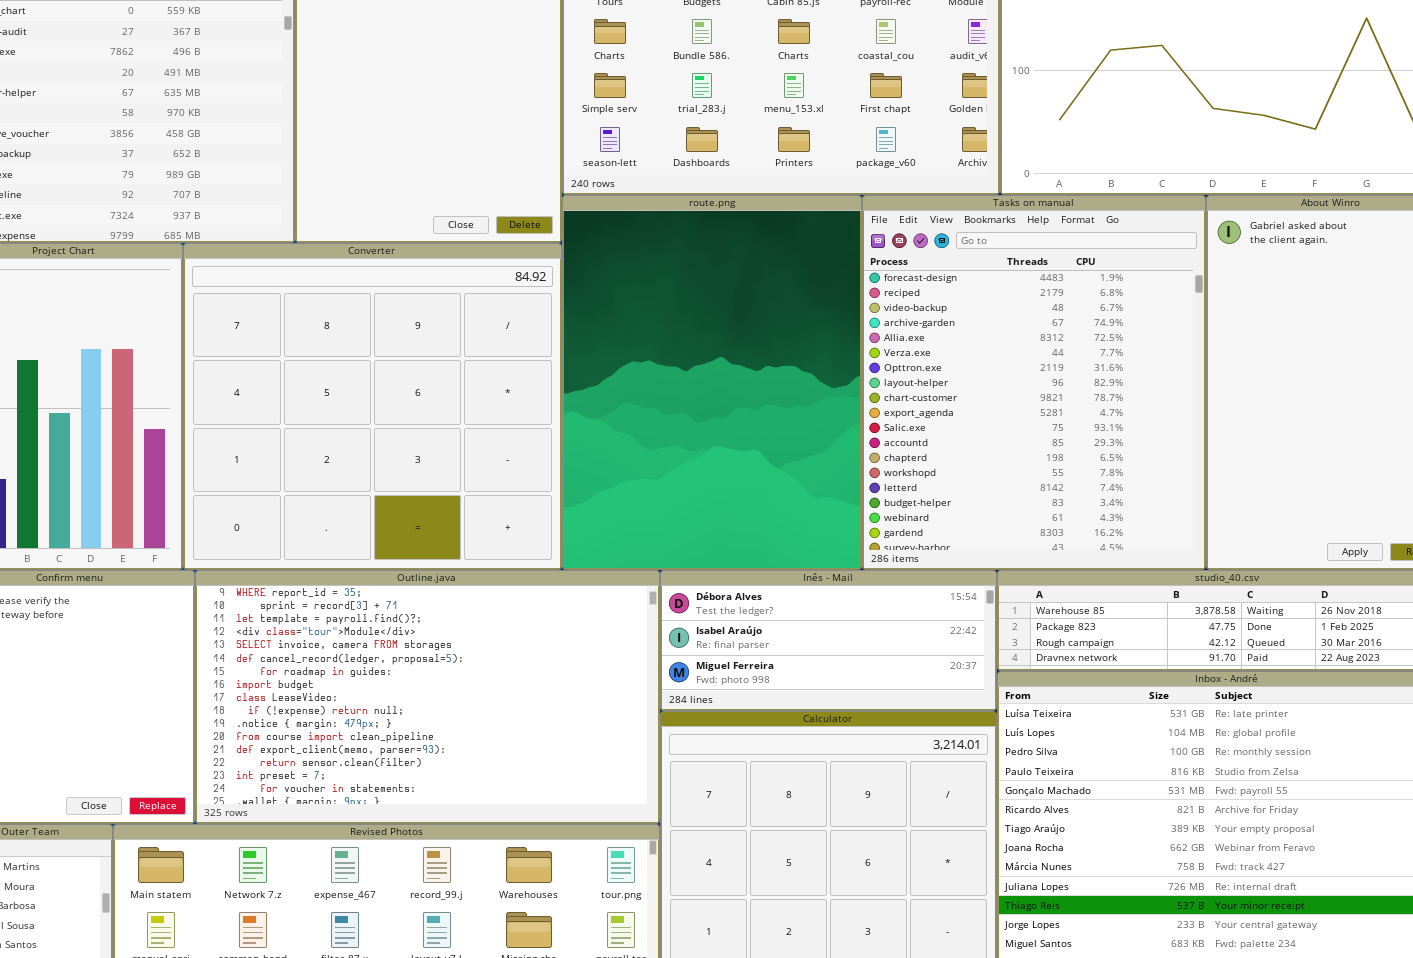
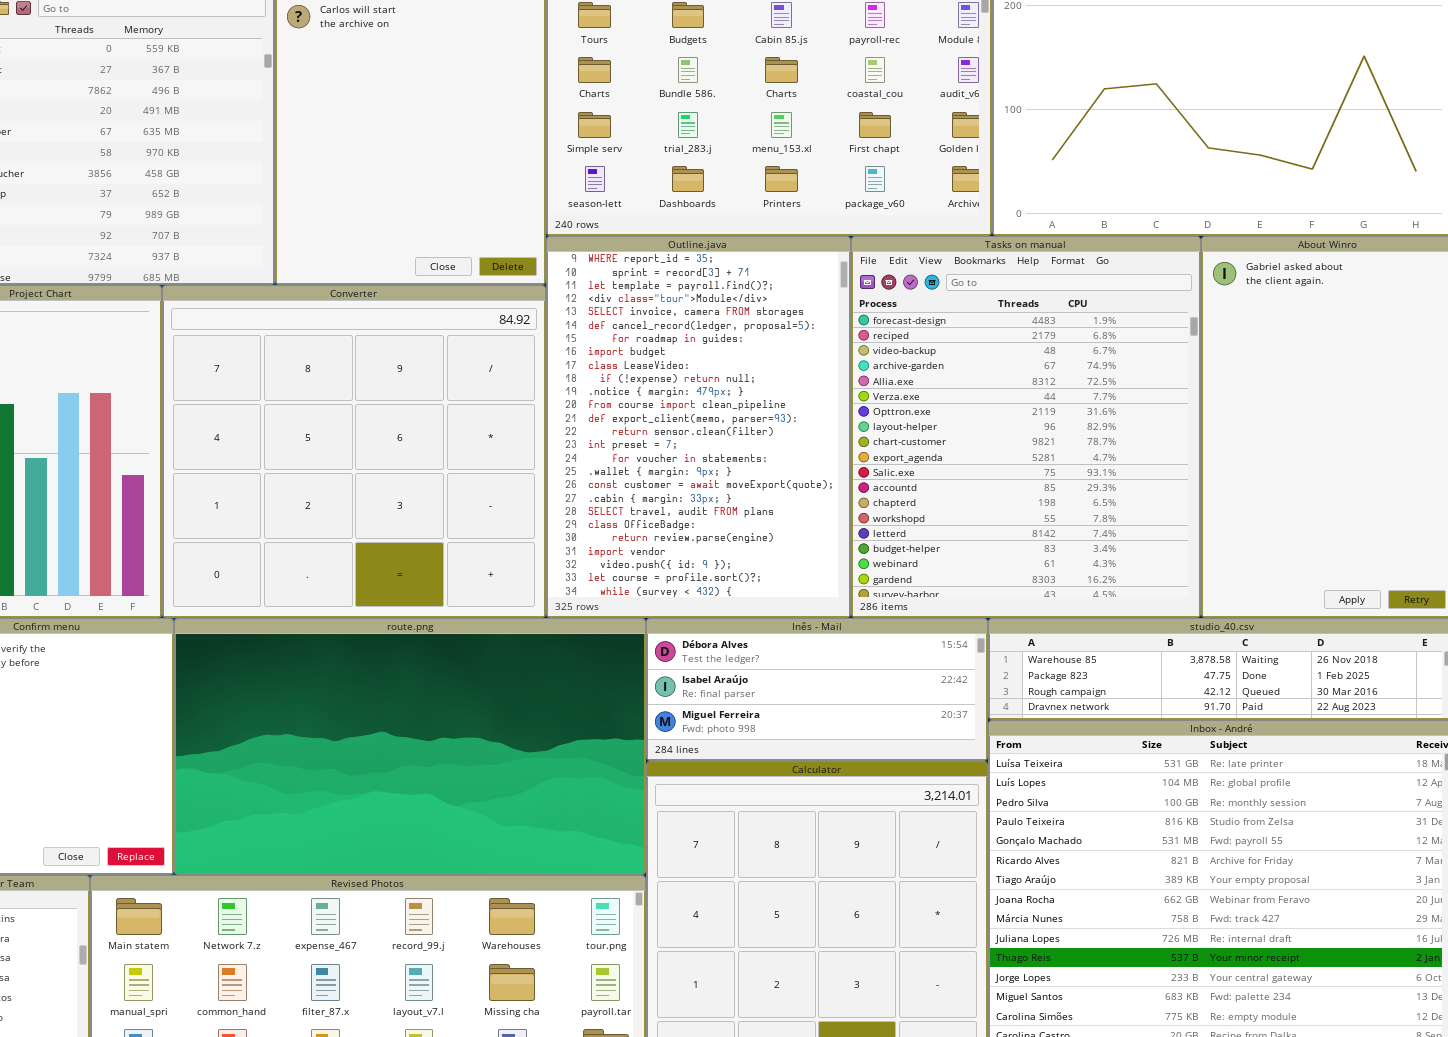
route.png: [562,195,862,570] -> [174,618,646,875], moved, resized
Outline.java: [195,570,660,824] -> [546,236,851,618], moved, resized

